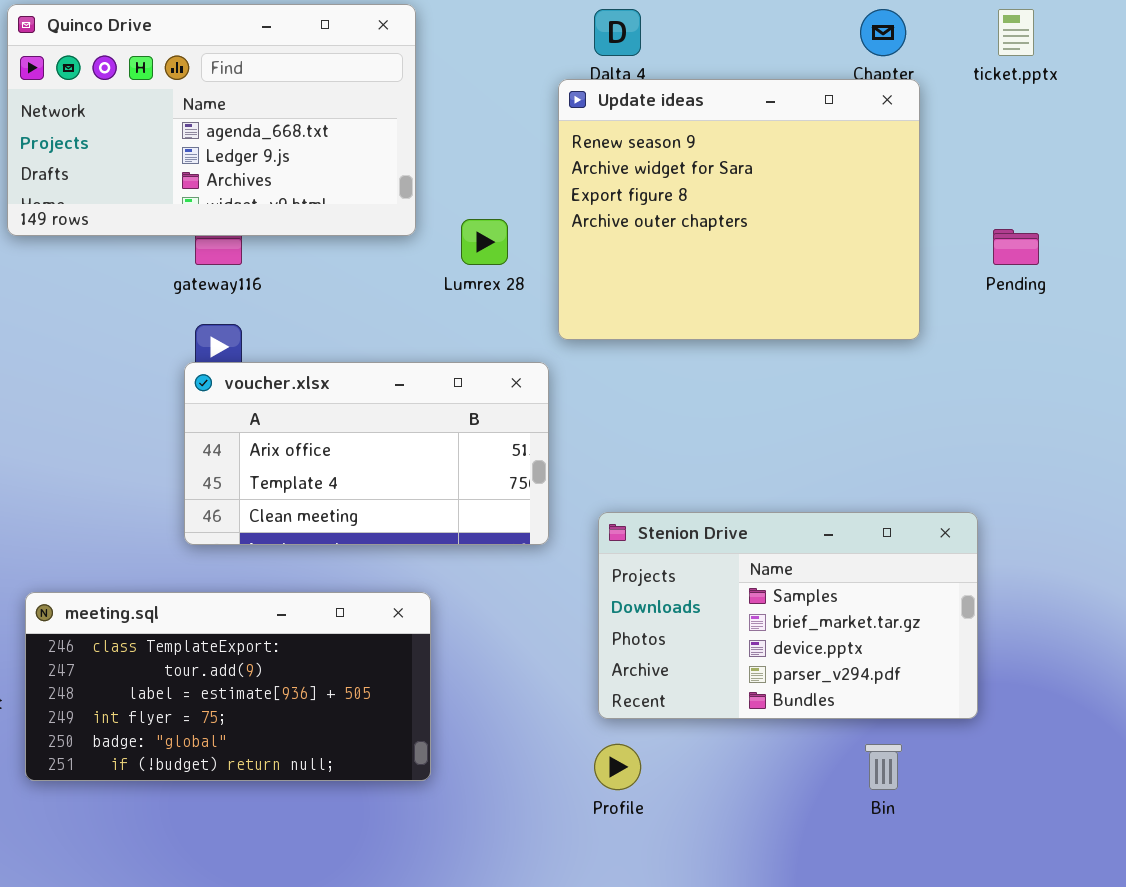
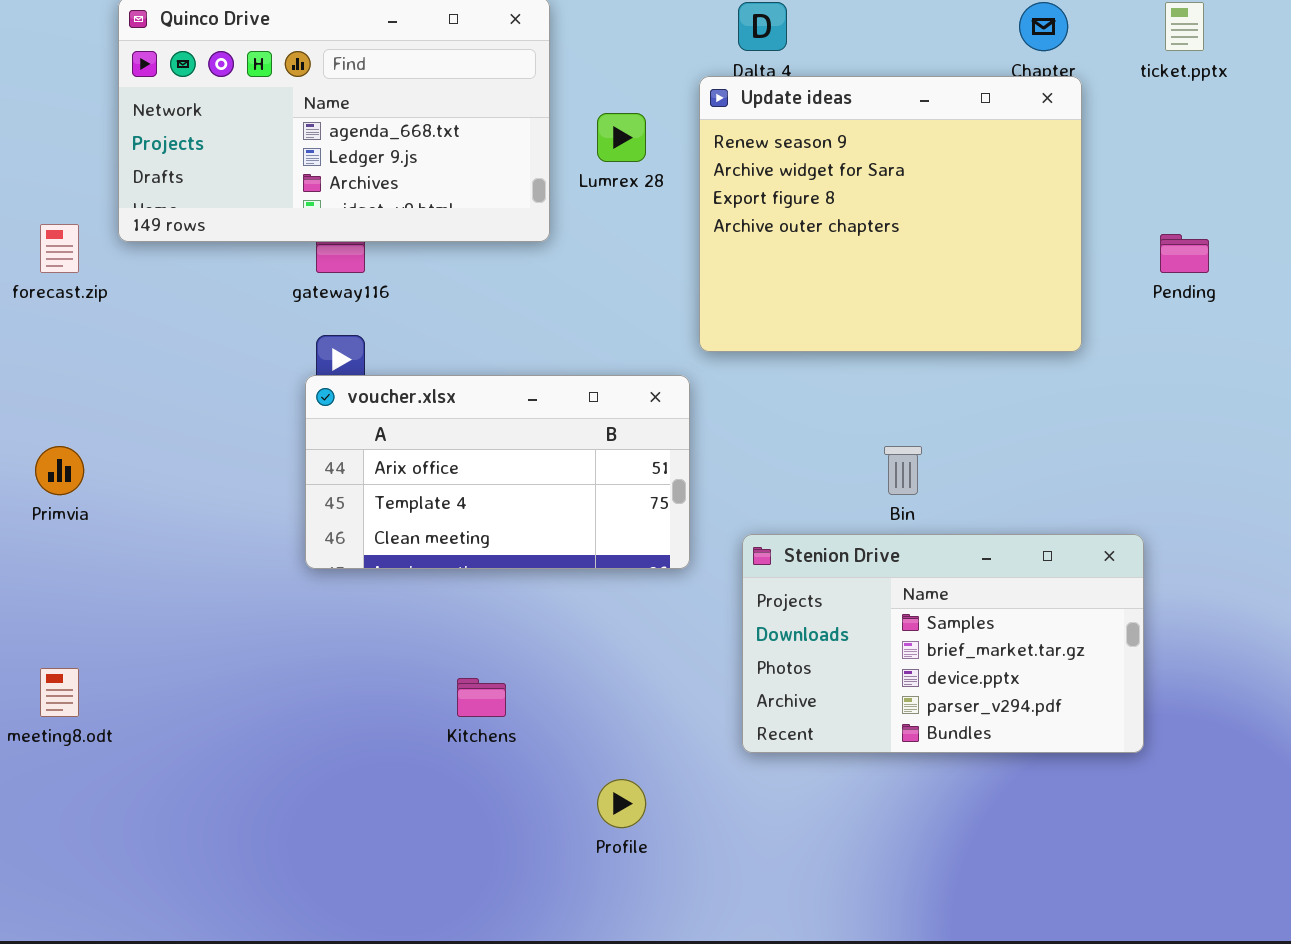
Lumrex 28: [461,219,508,265] -> [597,113,646,162], moved
meeting.sql: [25,592,431,781] -> none, closed
Profile: [594,744,641,790] -> [597,779,646,828], moved
Bin: [865,744,902,790] -> [884,446,922,495], moved

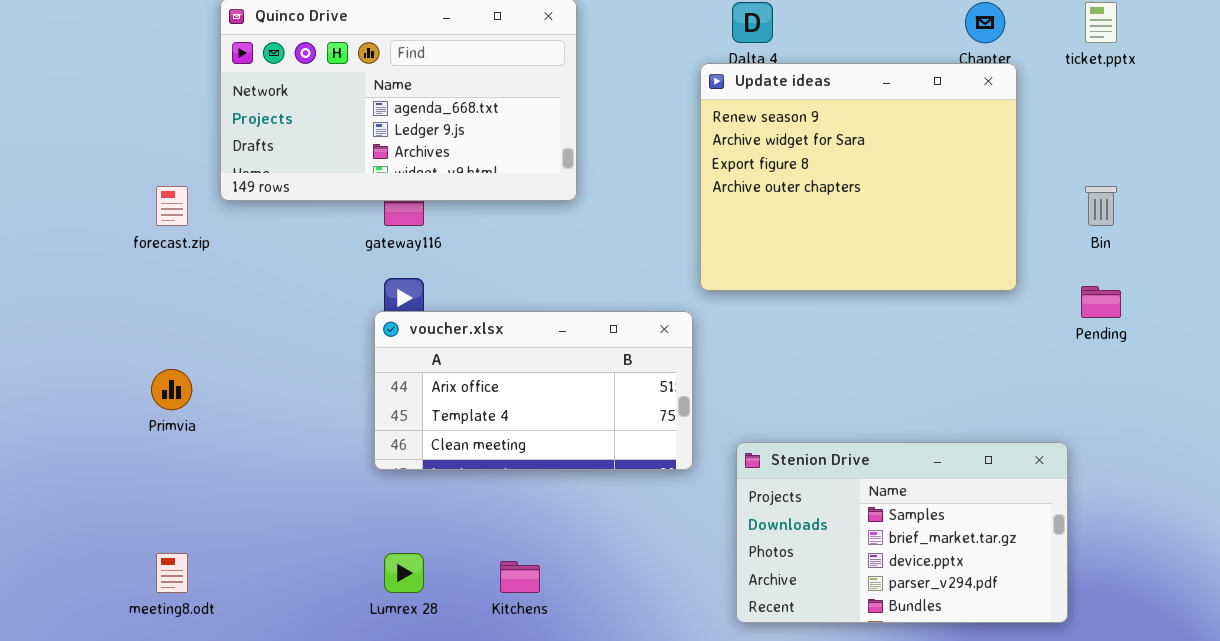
Lumrex 28: [597,113,646,162] -> [384,553,424,593], moved
Pending: [1160,234,1209,273] -> [1081,286,1121,318], moved
Bin: [884,446,922,495] -> [1085,186,1117,226], moved

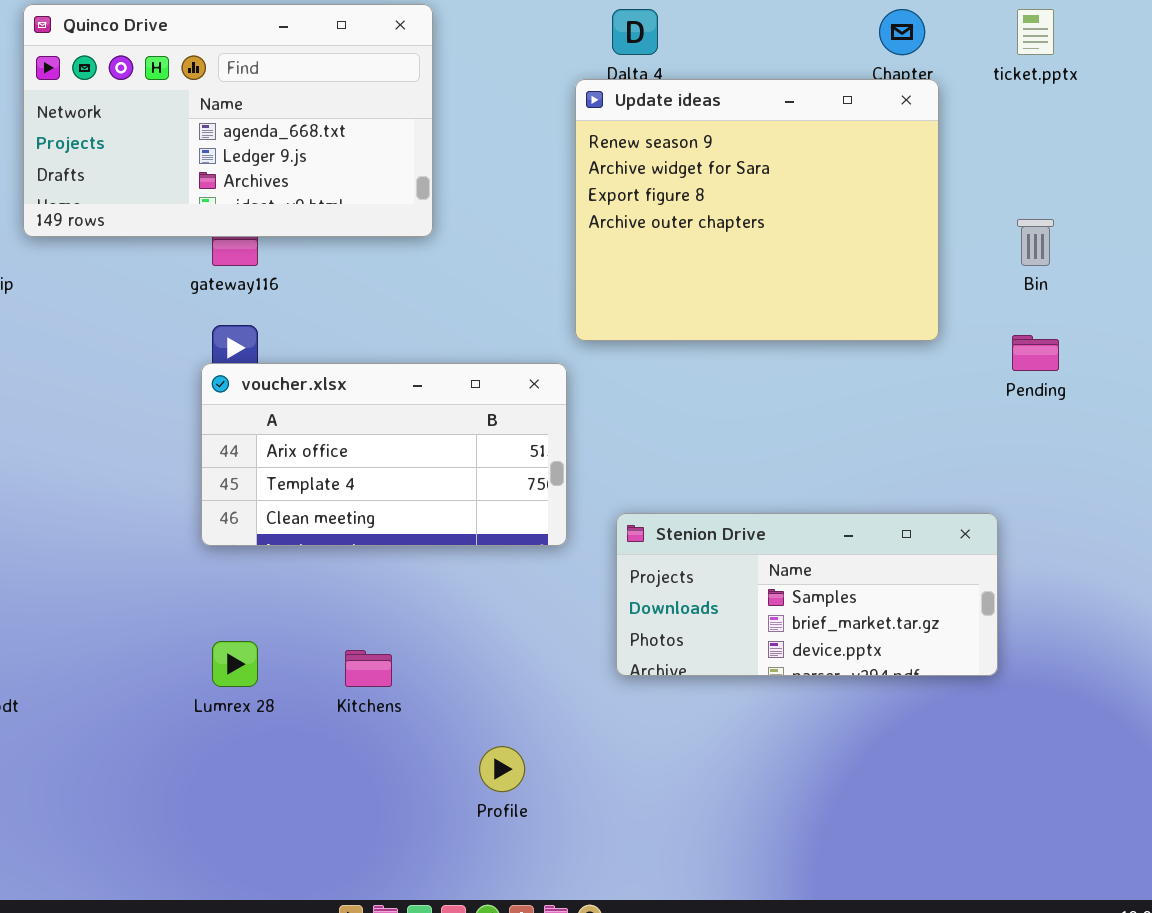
Stenion Drive: [736,442,1068,623] -> [616,513,998,676], resized

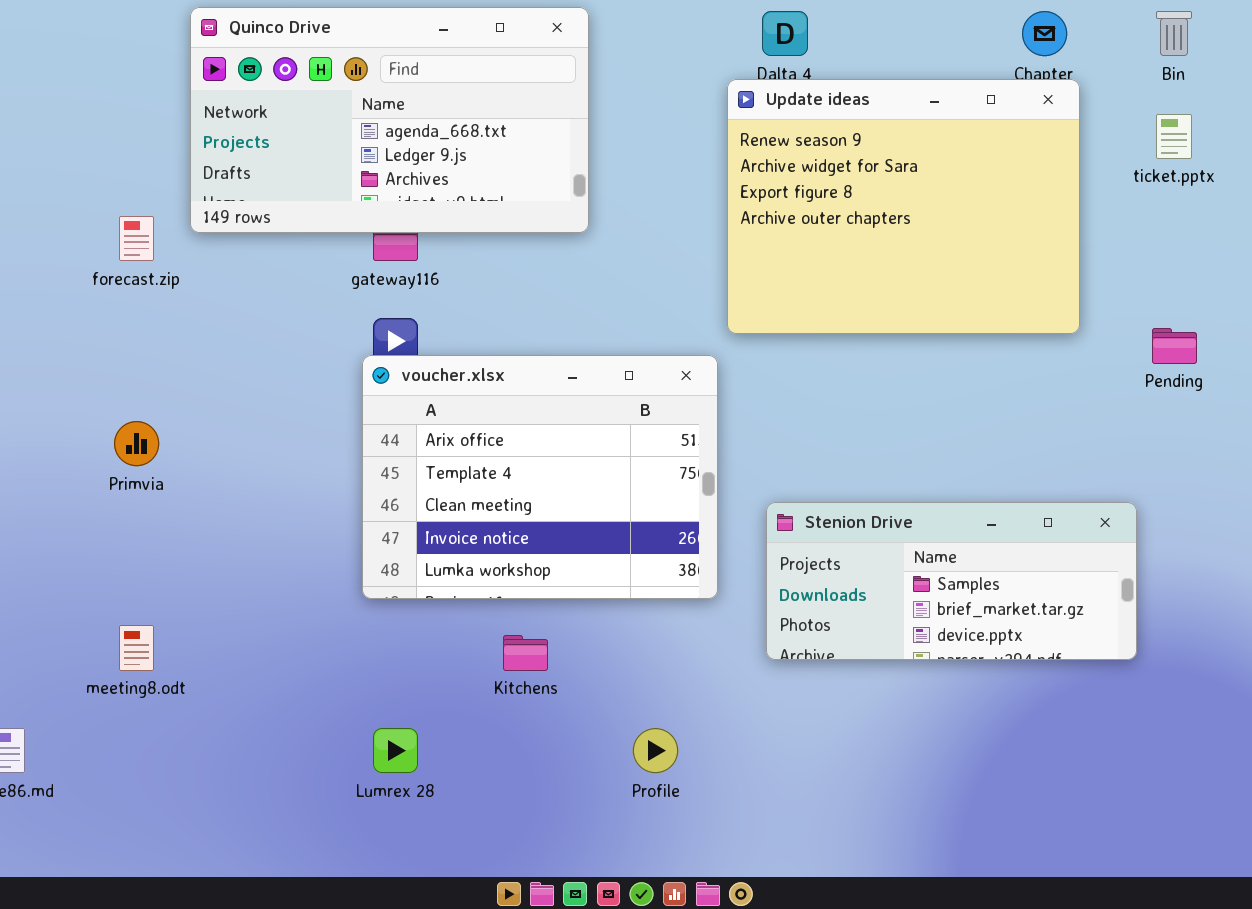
ticket.pptx: [1017,9,1054,55] -> [1156,114,1192,159], moved
Bin: [1017,219,1054,266] -> [1156,11,1192,56], moved
voucher.xlsx: [201,363,567,546] -> [362,355,718,599], resized
Lumrex 28: [212,641,258,687] -> [373,728,418,773], moved

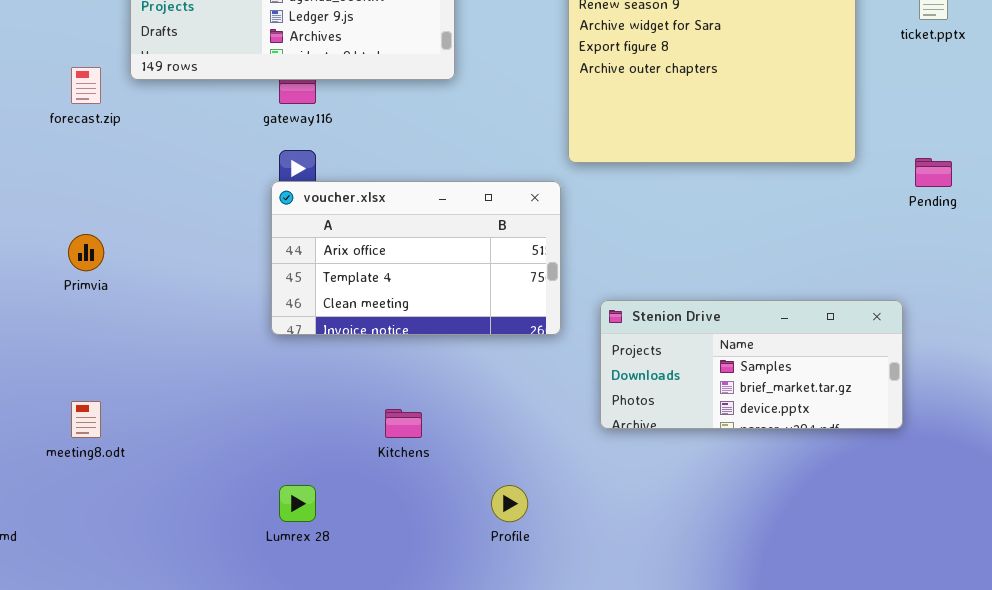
voucher.xlsx: [362,355,718,599] -> [271,181,561,335], resized

